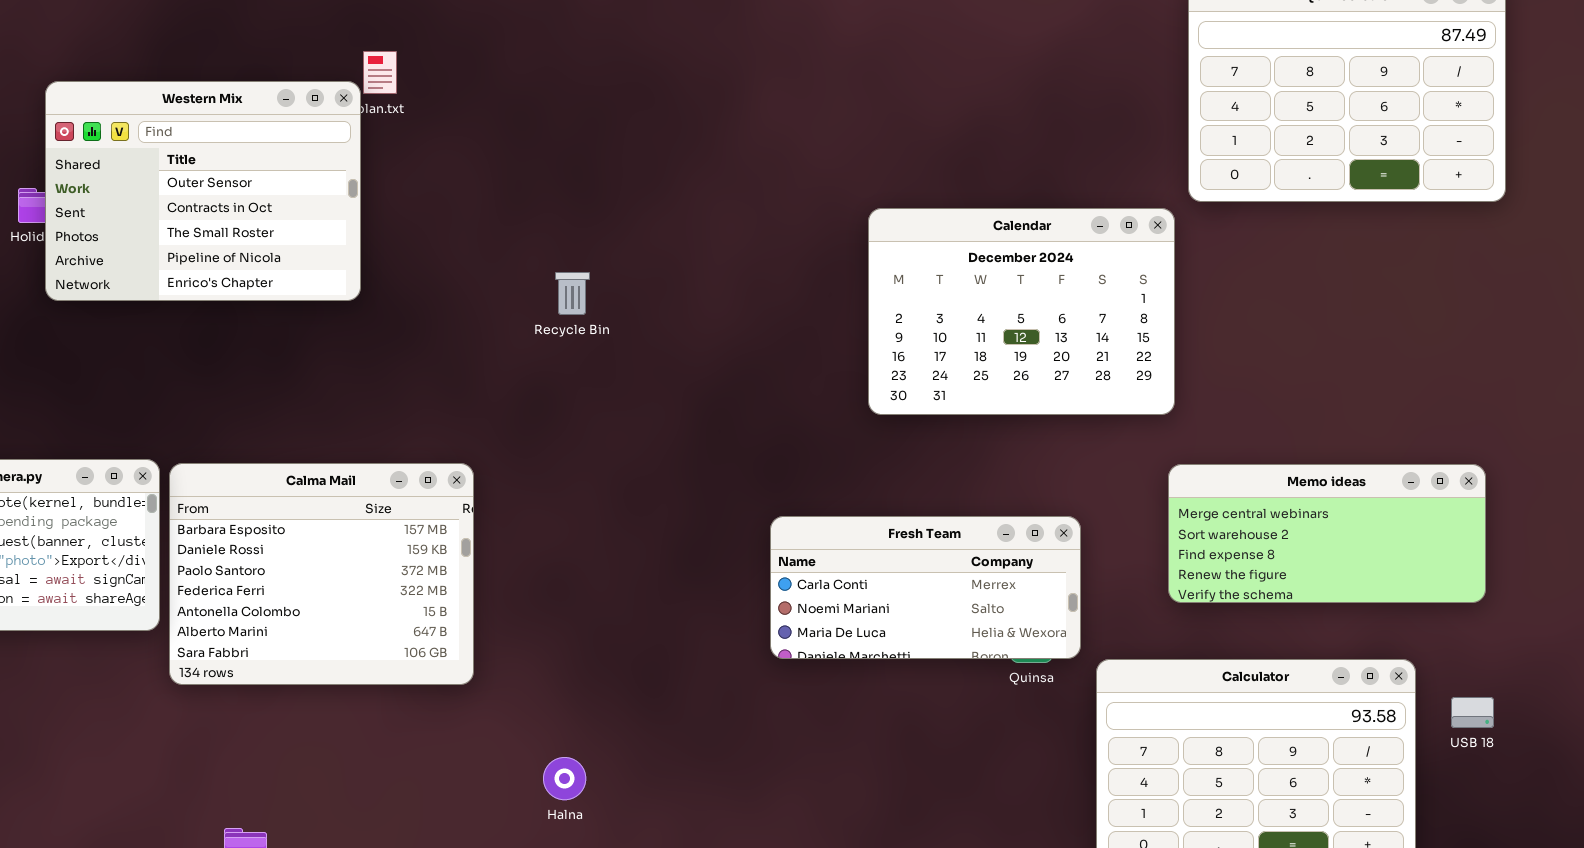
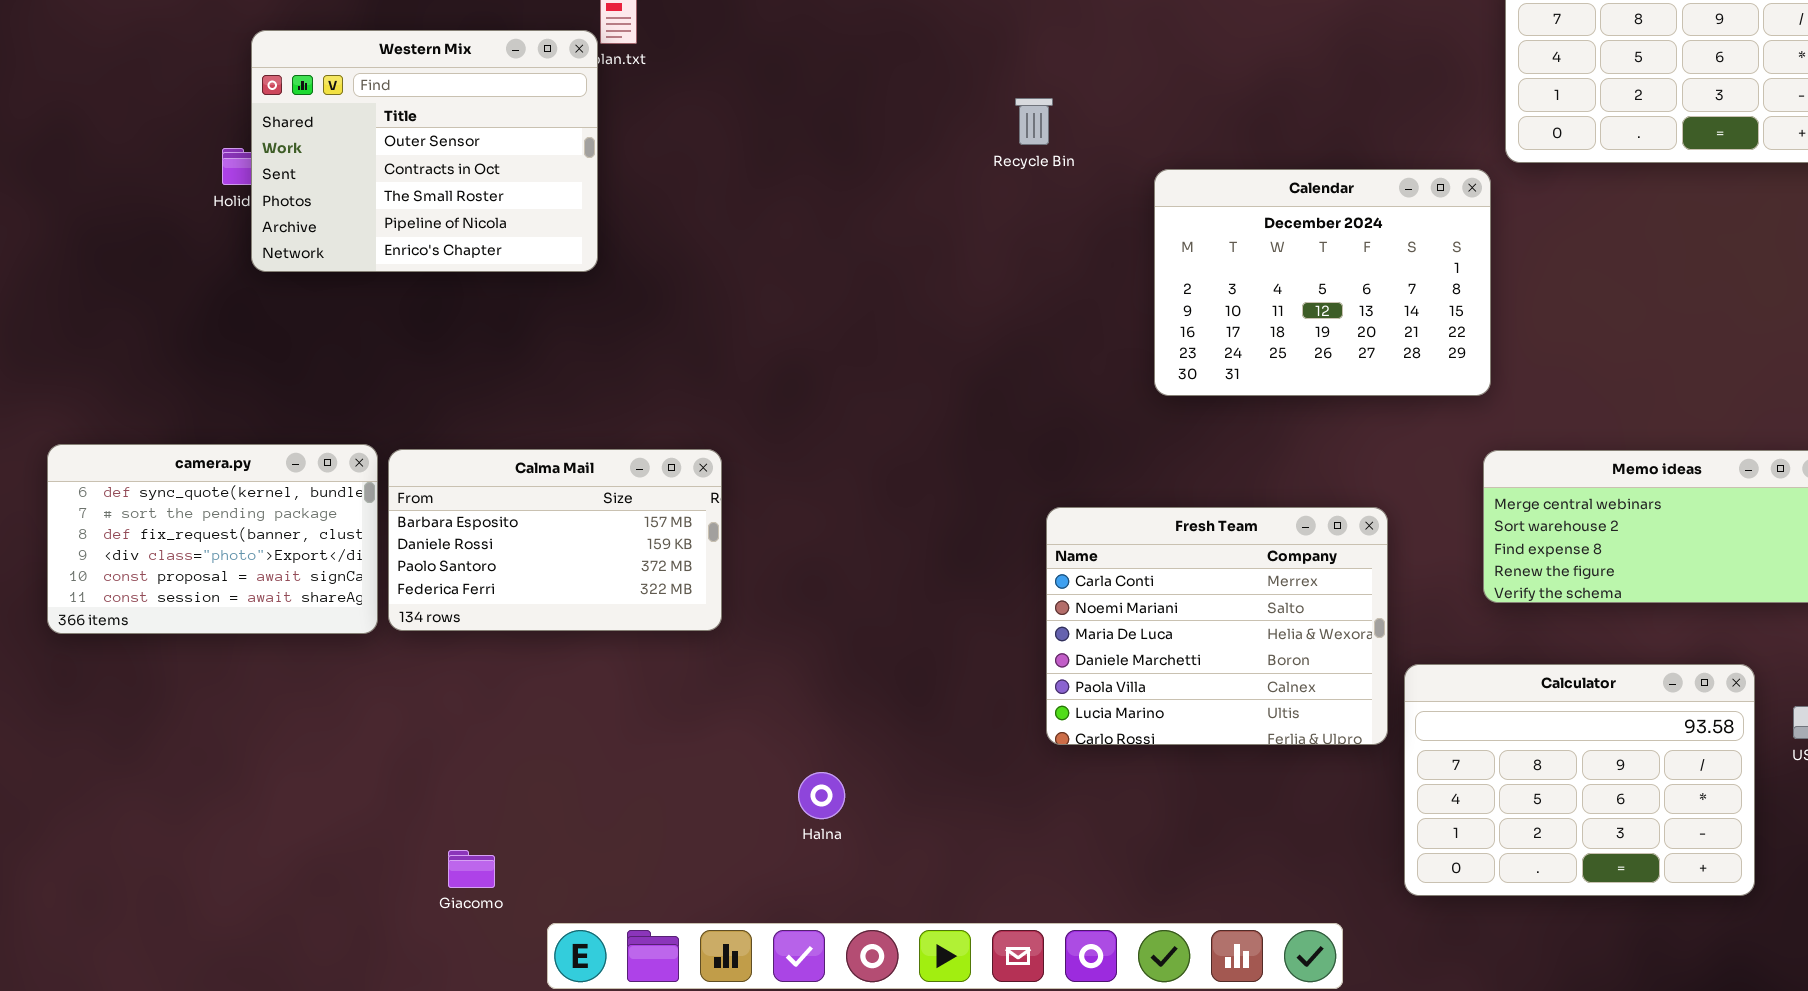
Recycle Bin: [555,272,590,315] -> [1015,98,1053,145], moved
Calma Mail: [169,463,474,685] -> [388,449,722,631], resized
Fresh Team: [770,516,1081,659] -> [1046,507,1388,745], resized

